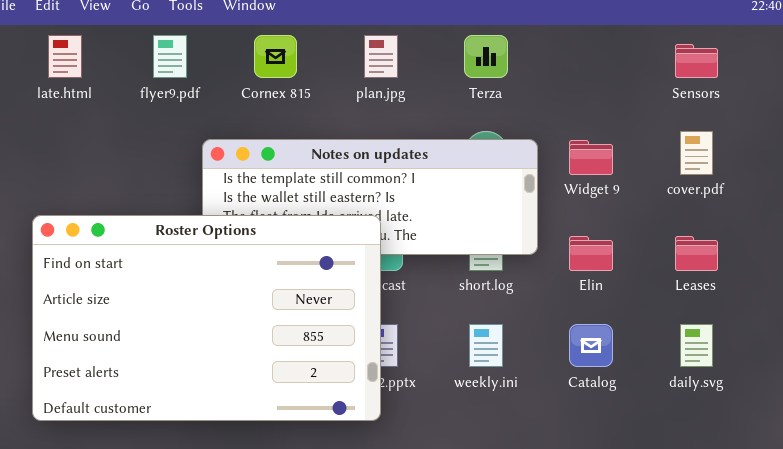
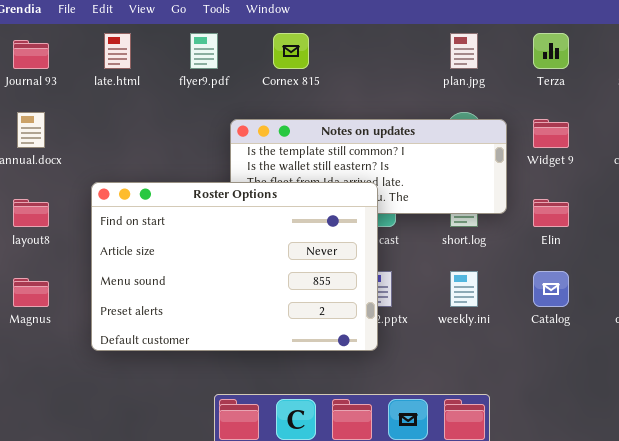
plan.jpg: [364,35,398,78] -> [450,33,478,69], moved
Terza: [464,35,508,78] -> [533,33,569,69], moved

